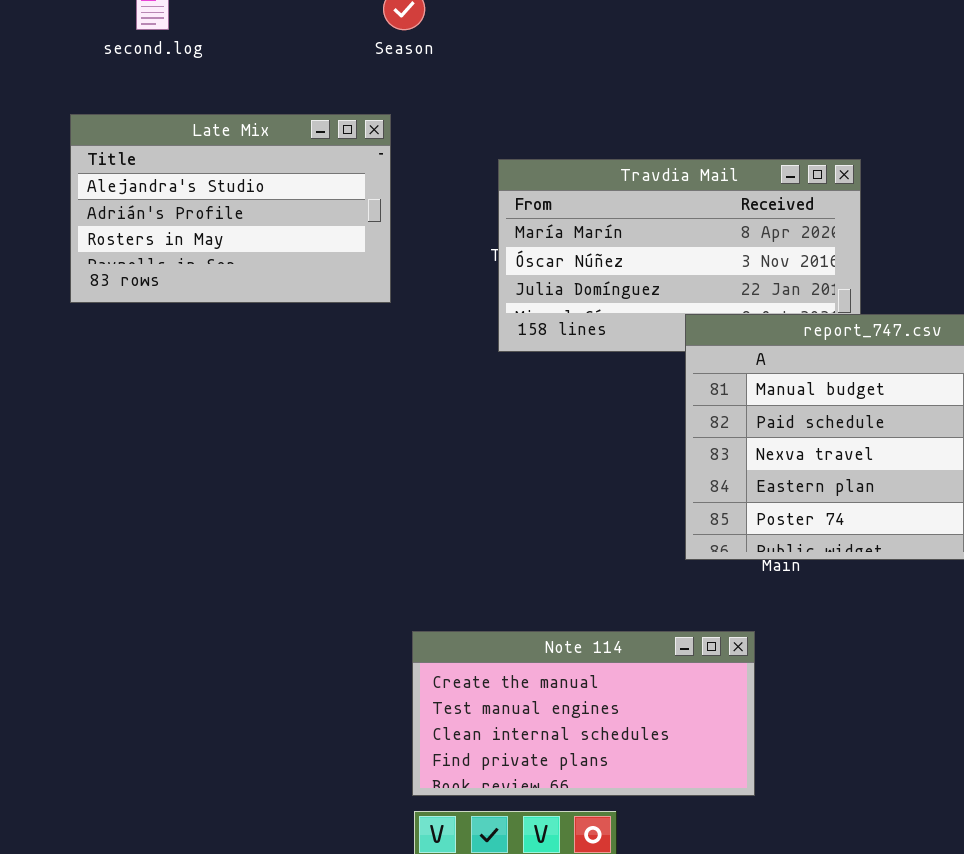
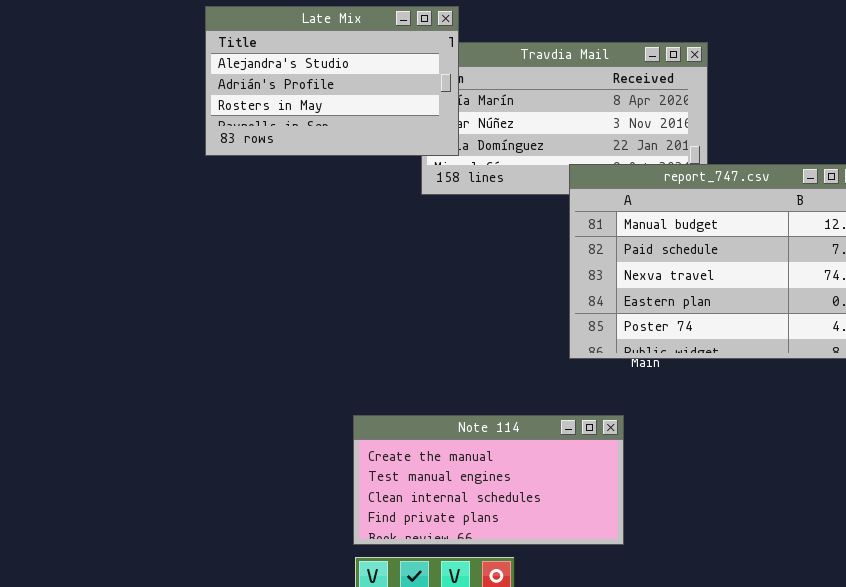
Late Mix: [70,114,391,303] -> [205,6,459,156], moved

